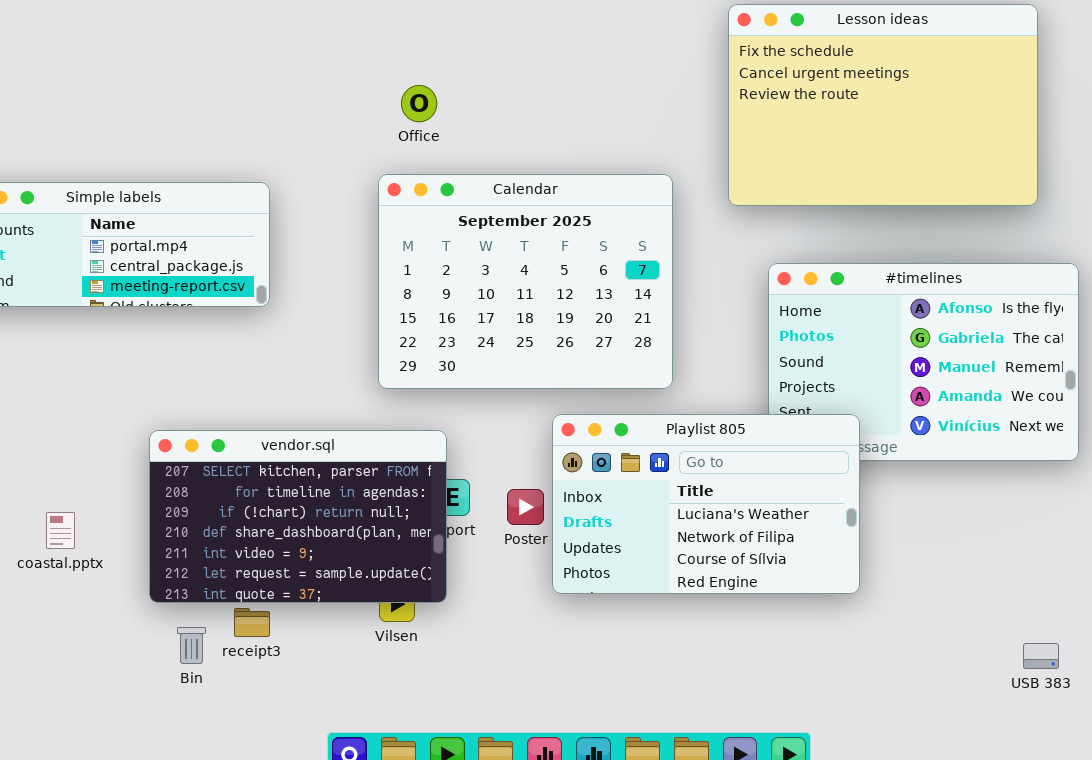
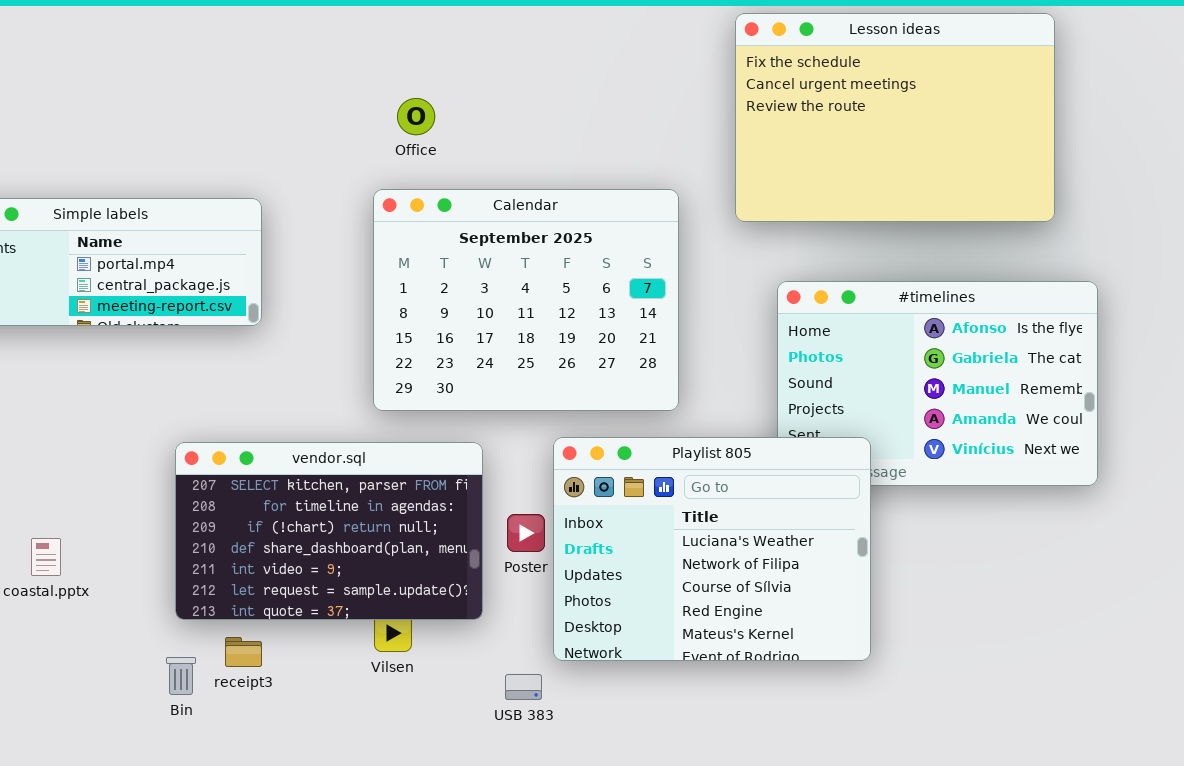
Playlist 805: [552,414,860,594] -> [553,437,871,661], resized
vendor.sql: [149,430,447,603] -> [175,442,483,620], moved
USB 383: [1023,643,1059,669] -> [505,674,542,700], moved

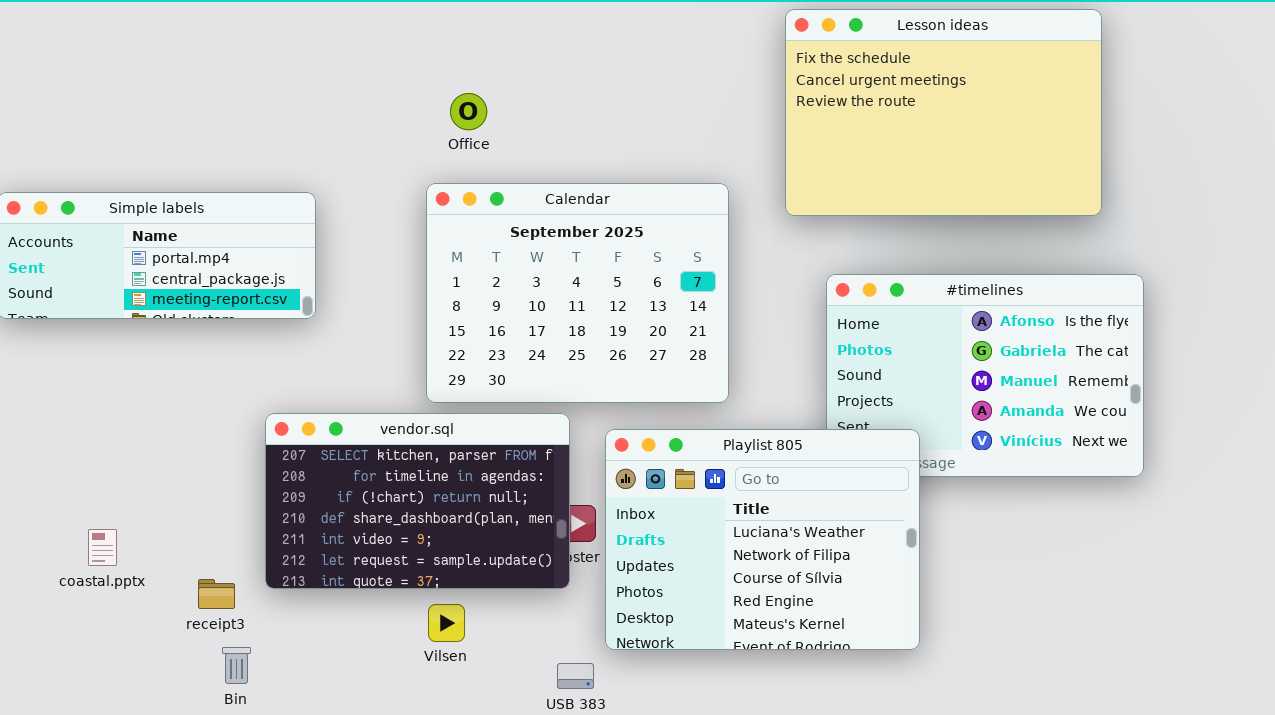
vendor.sql: [175,442,483,620] -> [265,413,570,589], moved
receipt3: [225,637,262,667] -> [198,579,235,609], moved

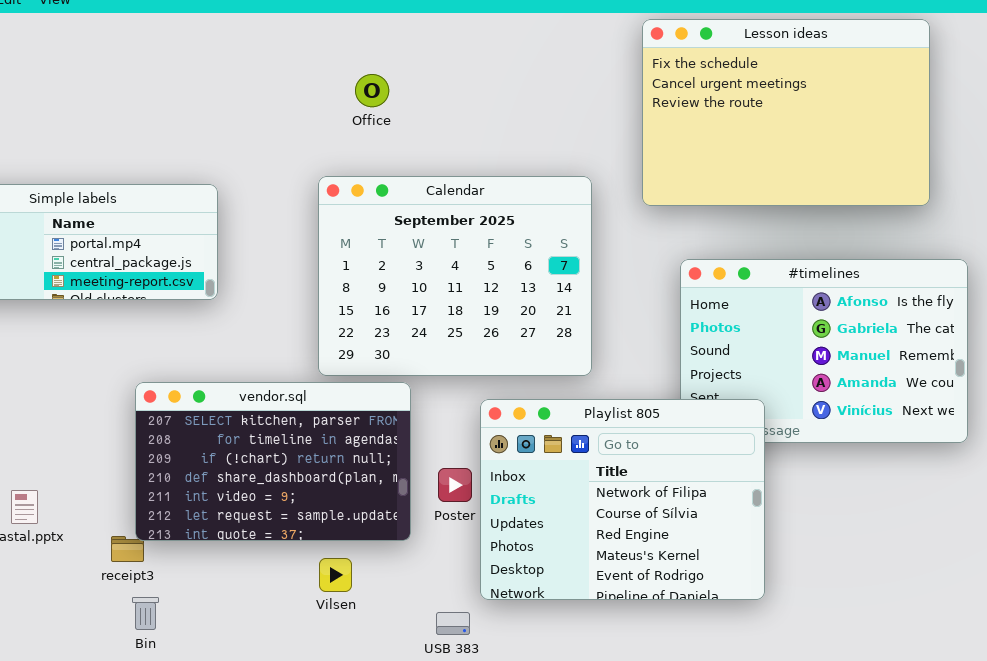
Office: [450,93,487,130] -> [355,74,389,107], moved
vendor.sql: [265,413,570,589] -> [135,382,411,541], moved
Playlist 805: [605,429,920,650] -> [480,399,765,600], scrolled down 1 row

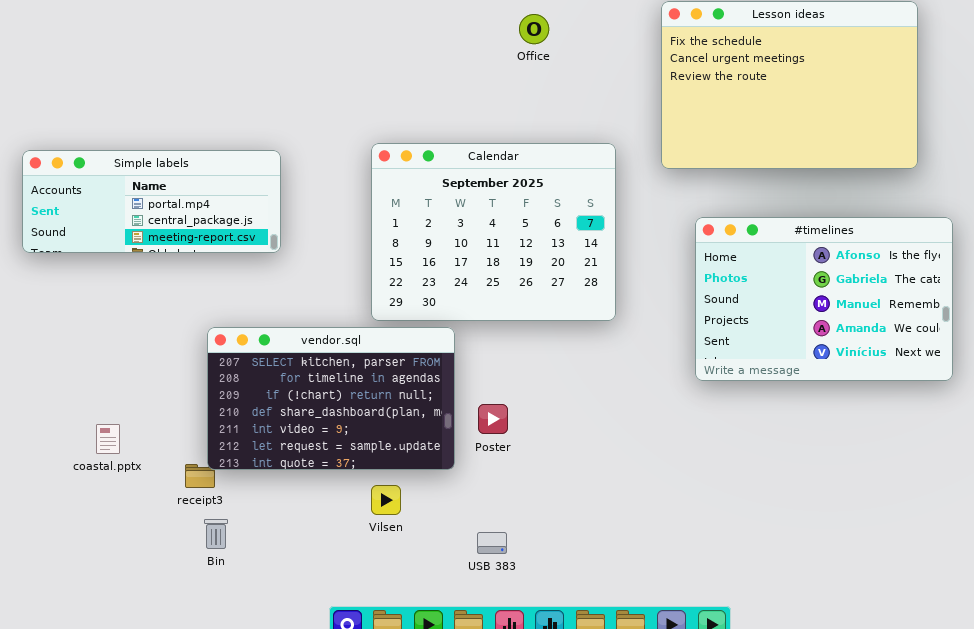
Office: [355,74,389,107] -> [519,14,549,44], moved
Playlist 805: [480,399,765,600] -> none, closed

